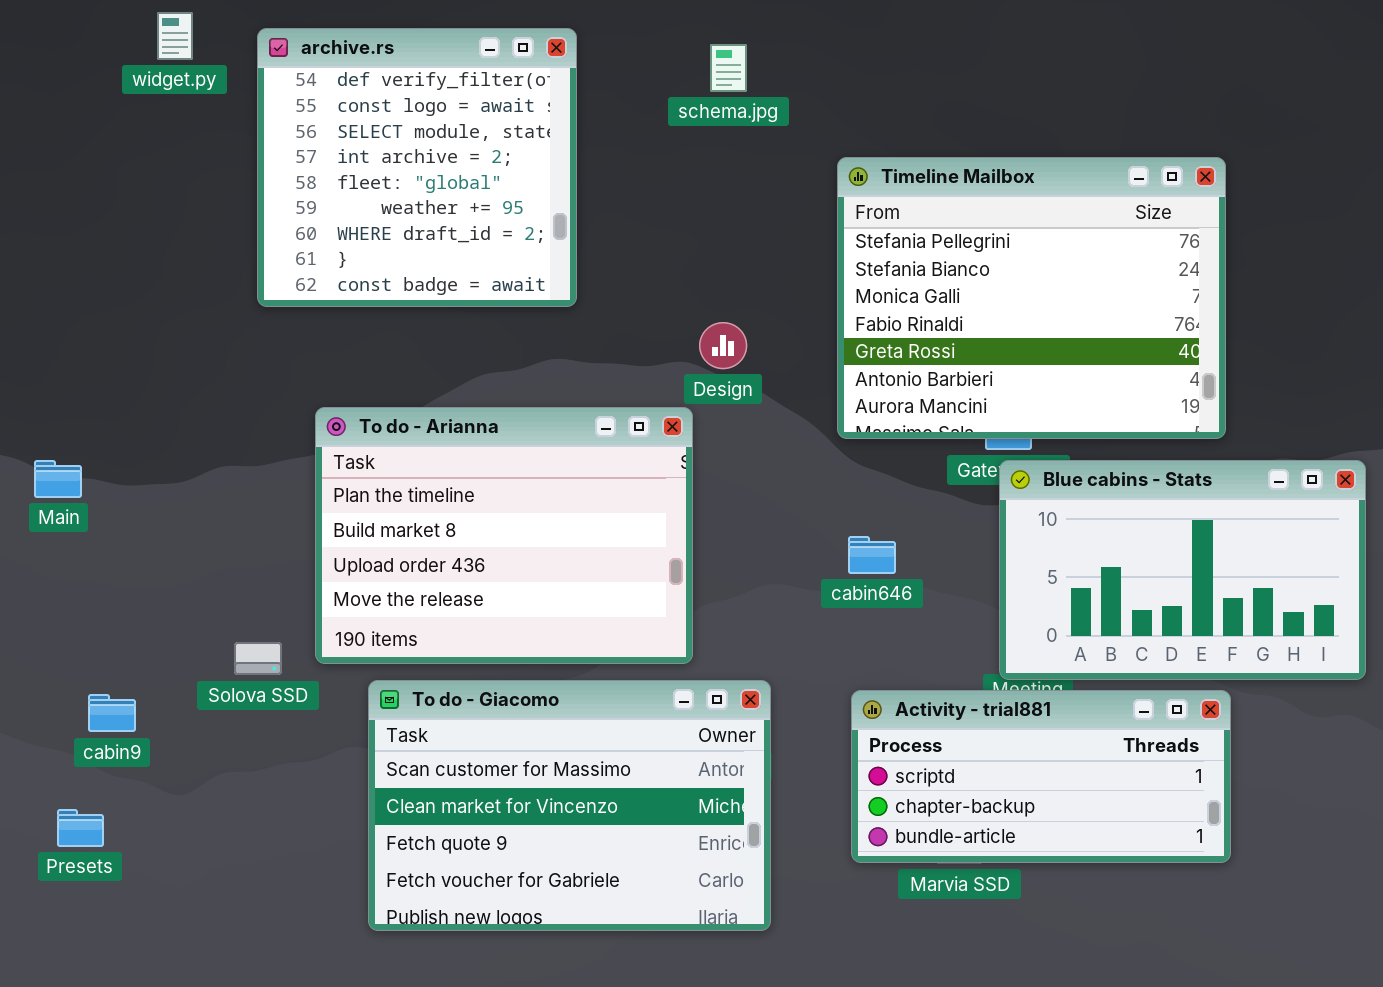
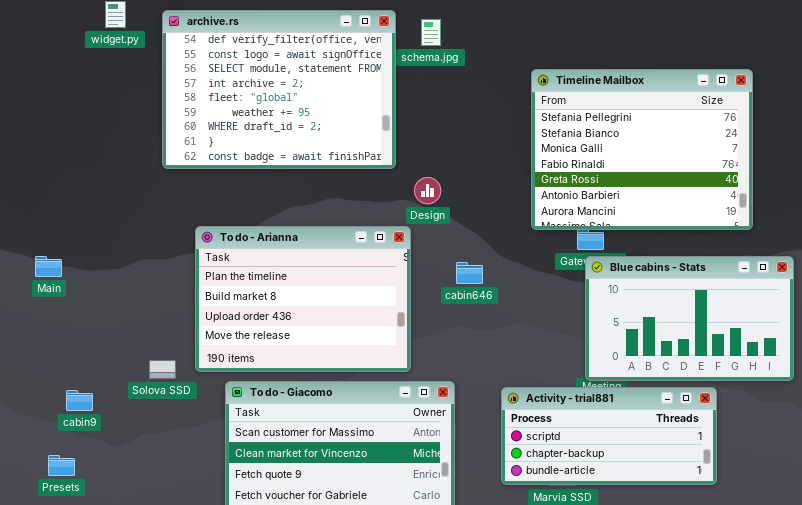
archive.rs: [257,28,577,307] -> [162,10,396,169], resized
Timeline Mailbox: [837,157,1226,439] -> [531,69,753,230], moved
cabin646: [848,536,896,574] -> [456,262,483,284], moved

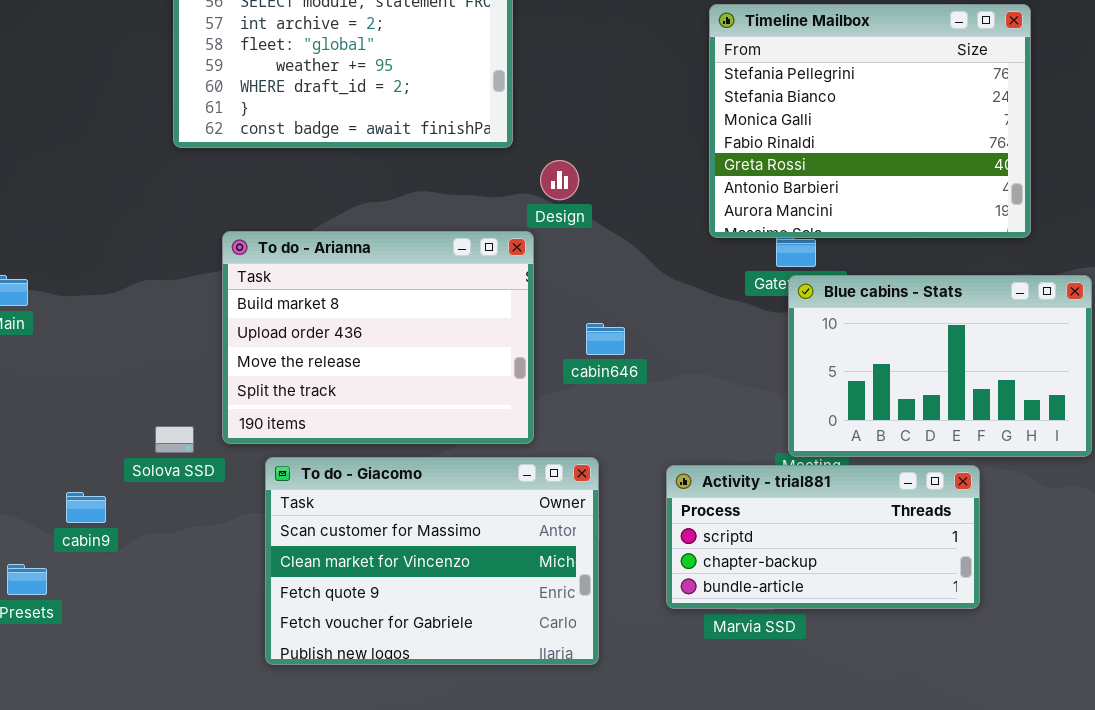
To do - Arianna: [195,226,411,372] -> [222,231,534,444], scrolled down 1 row
cabin646: [456,262,483,284] -> [586,323,625,355], moved
cabin9: [66,390,93,411] -> [66,492,106,523], moved

